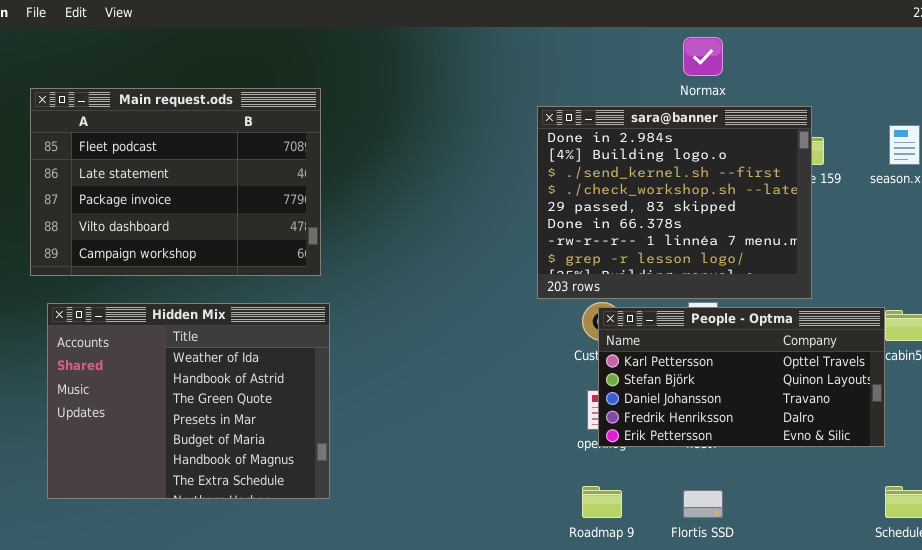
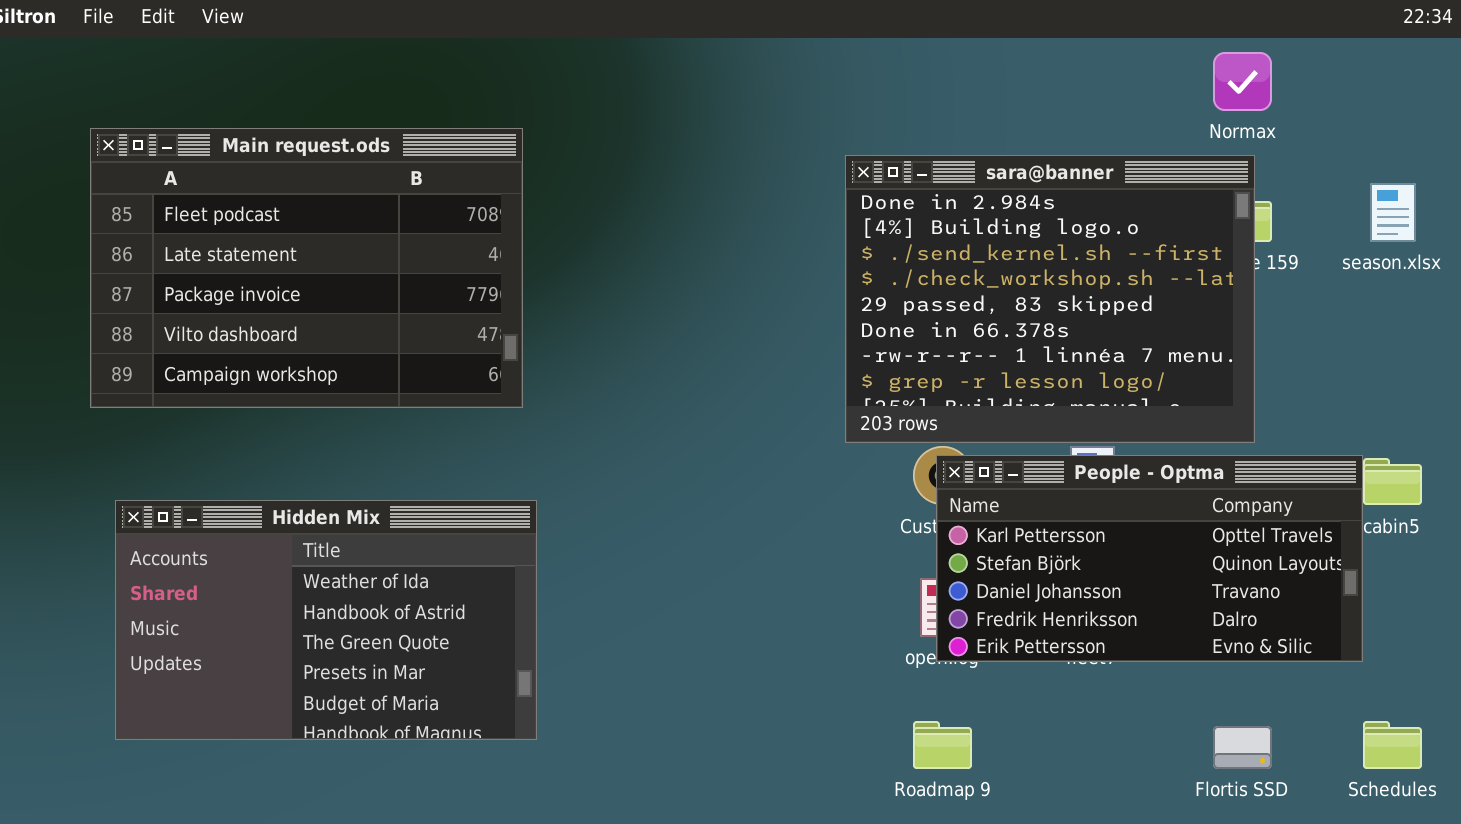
Normax: [683,37,723,76] -> [1213,52,1272,111], moved
Hidden Mix: [47,303,330,499] -> [115,500,537,740], resized
Flortis SSD: [683,490,723,518] -> [1213,726,1272,769], moved

